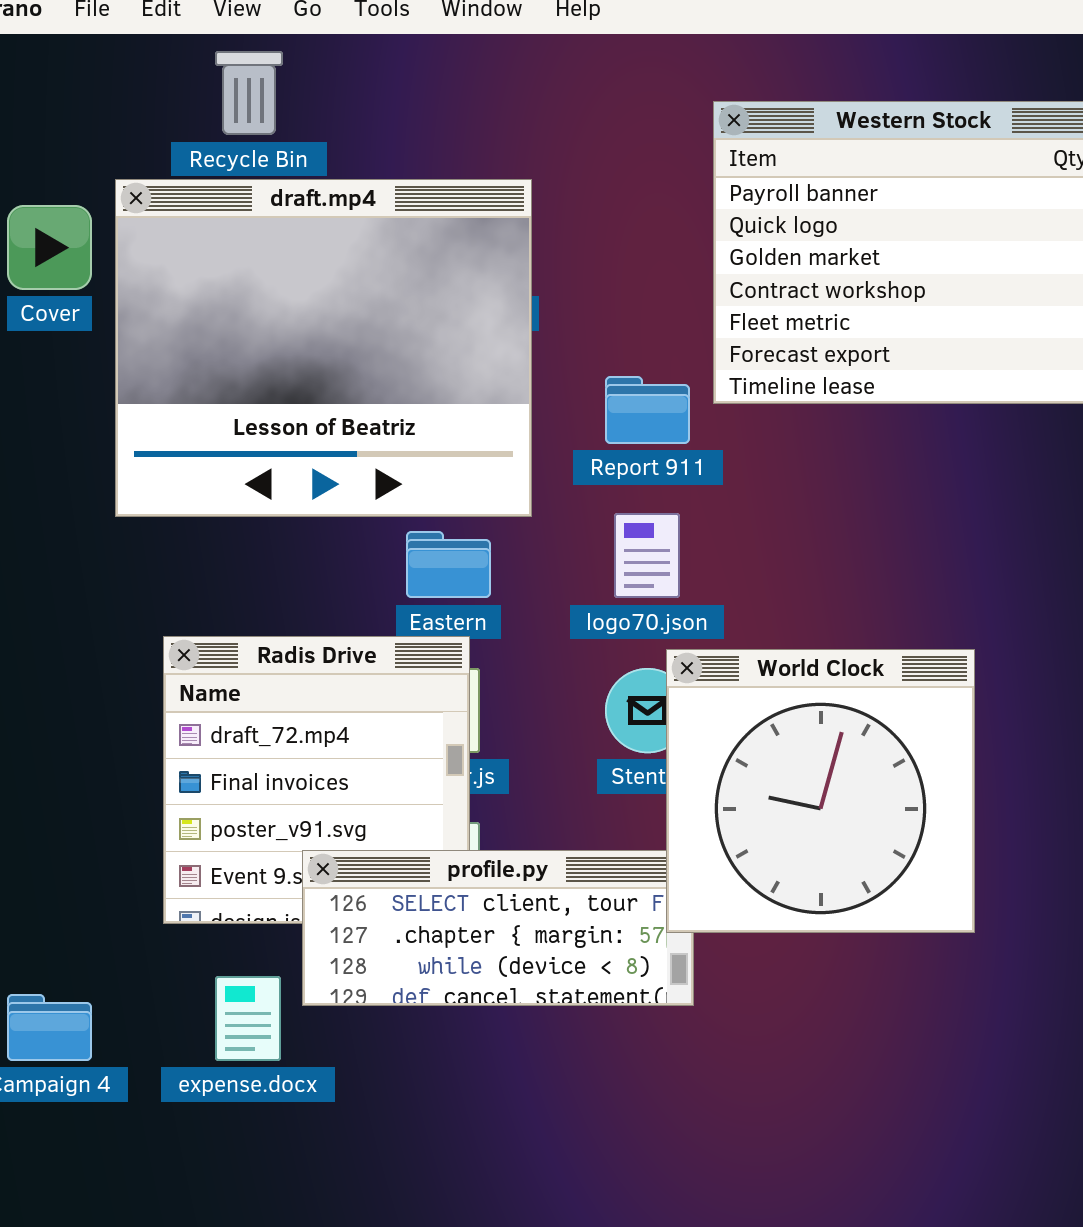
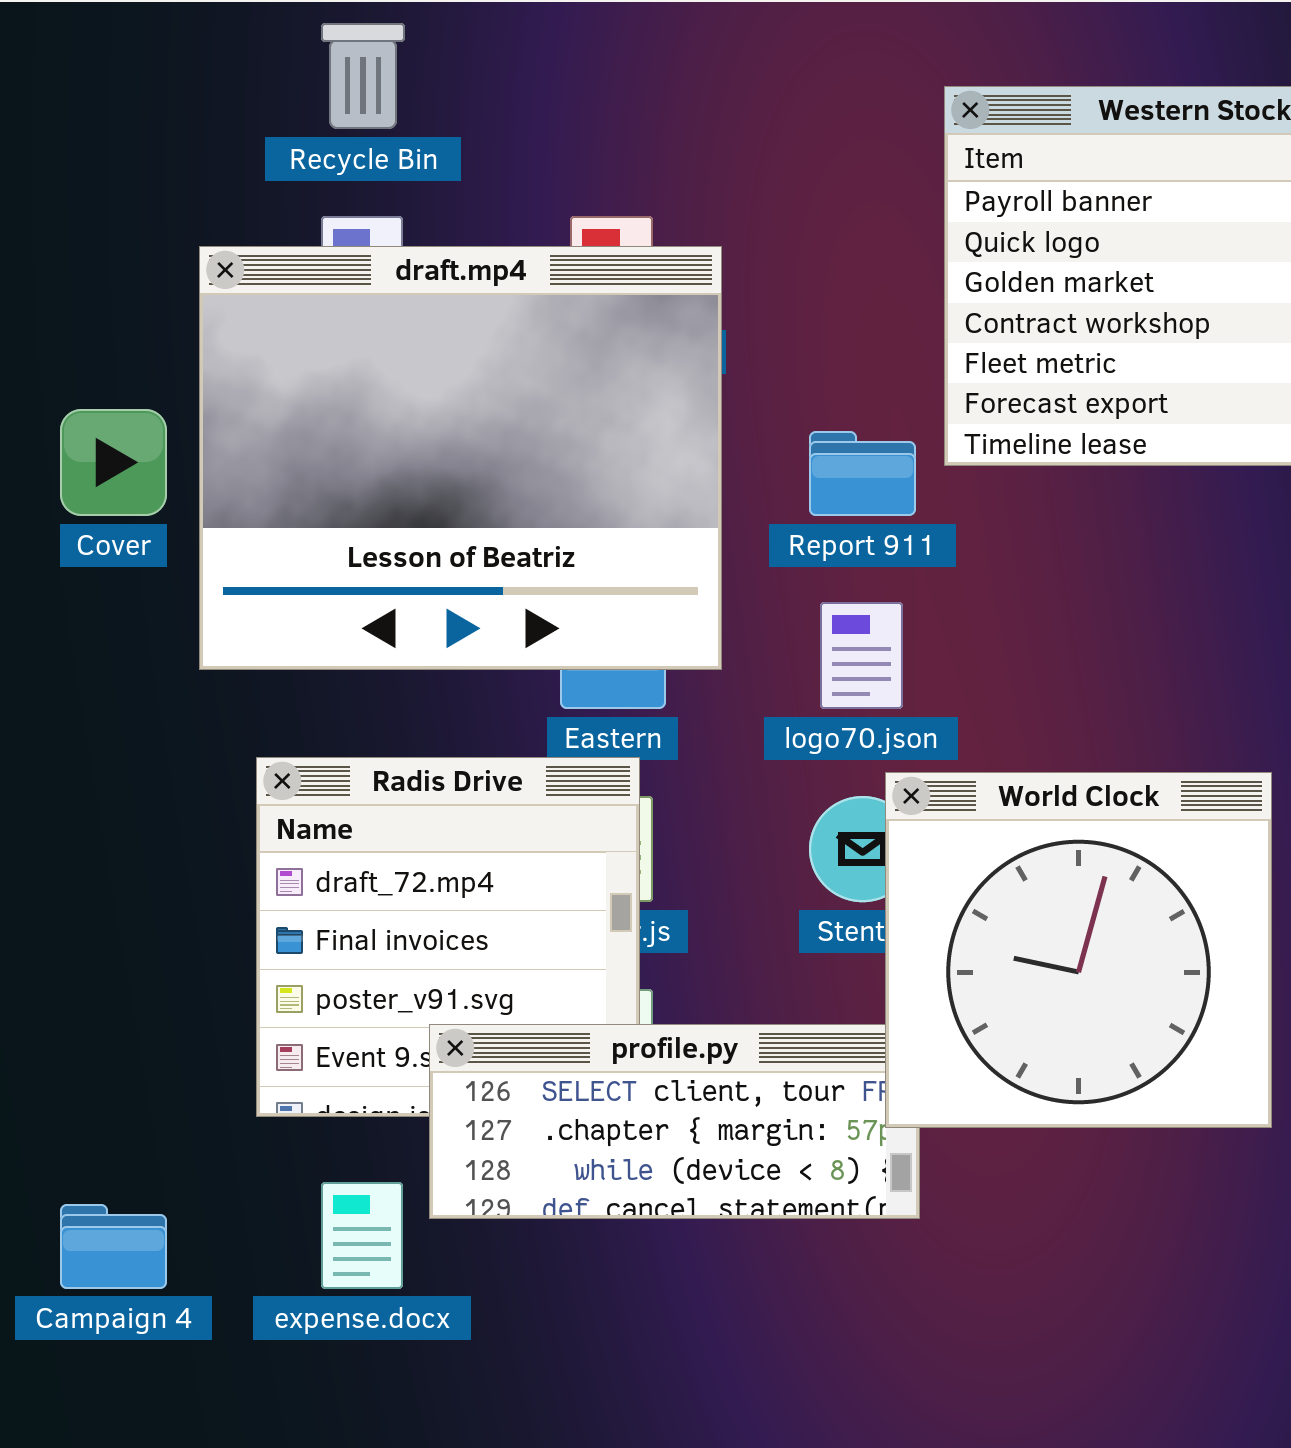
draft.mp4: [115,179,532,517] -> [199,246,722,670], moved
Cover: [7,205,92,290] -> [60,409,167,516], moved

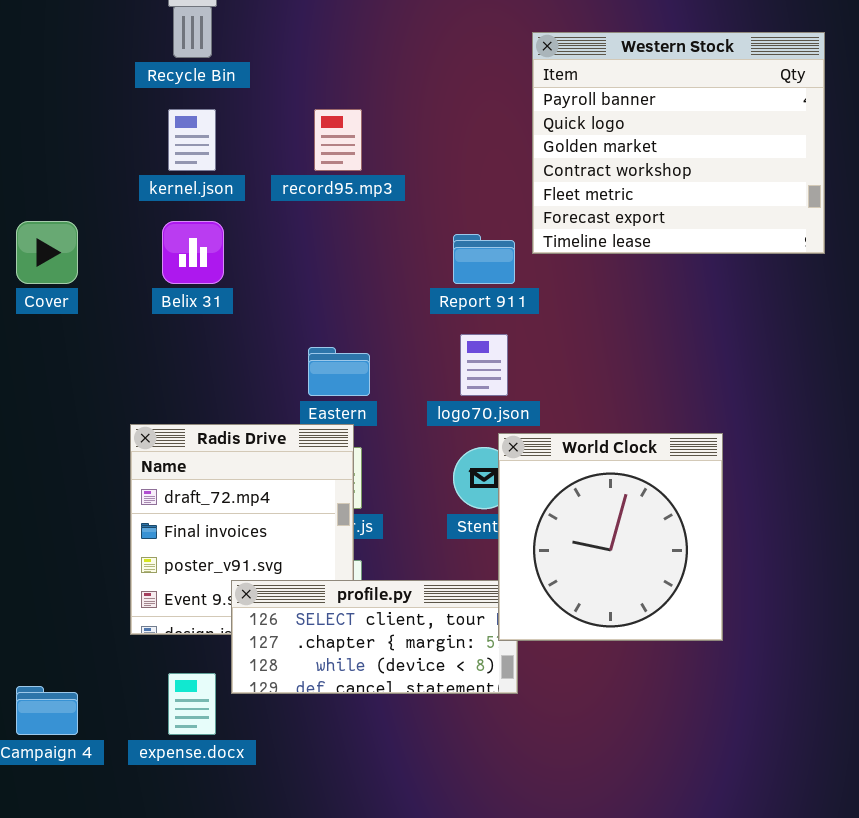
draft.mp4: [199,246,722,670] -> none, closed

